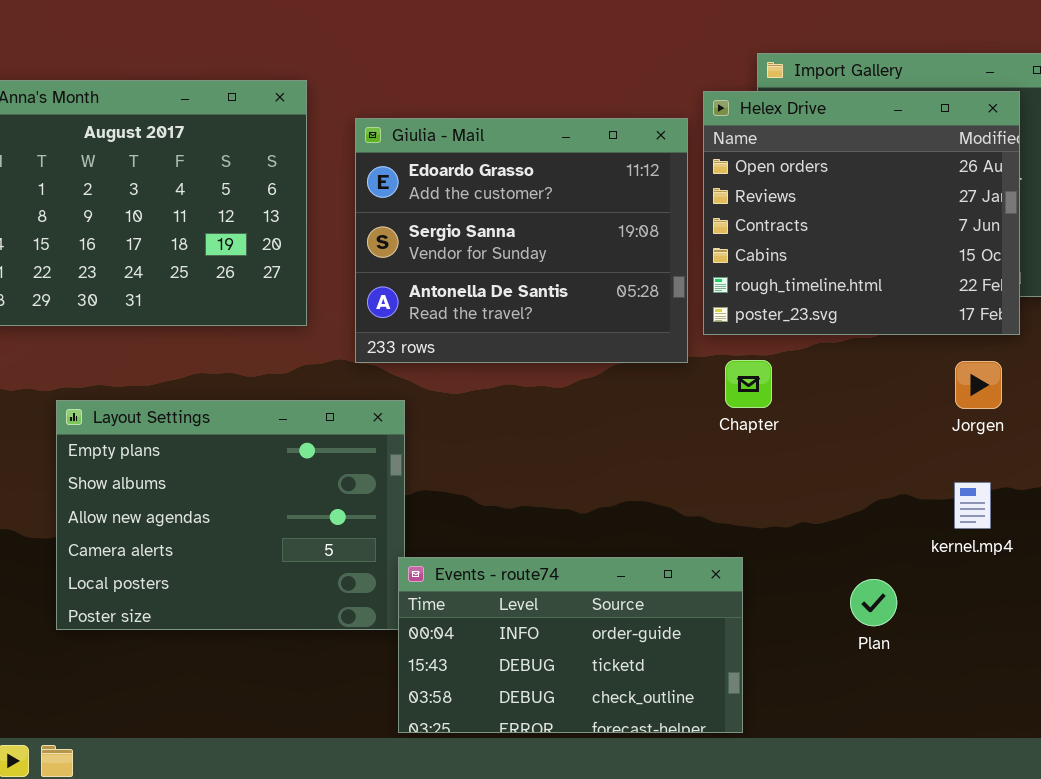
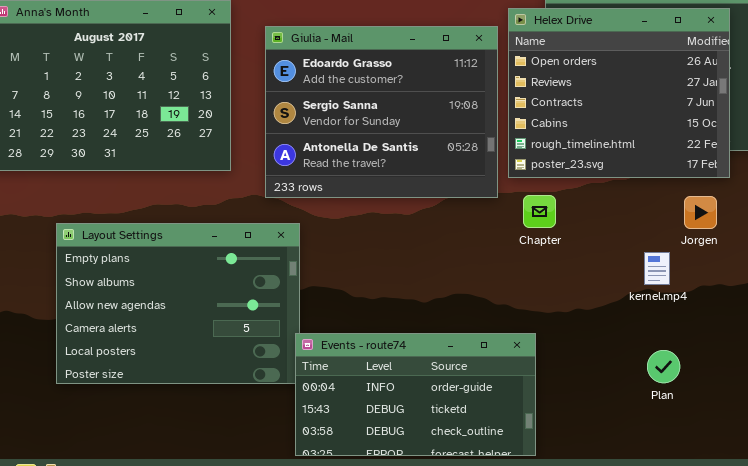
kernel.mp4: [954,482,991,529] -> [644,252,670,285], moved
Plan: [850,579,897,626] -> [647,350,680,383], moved

